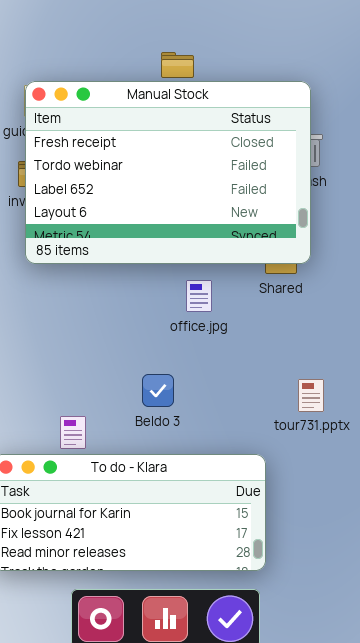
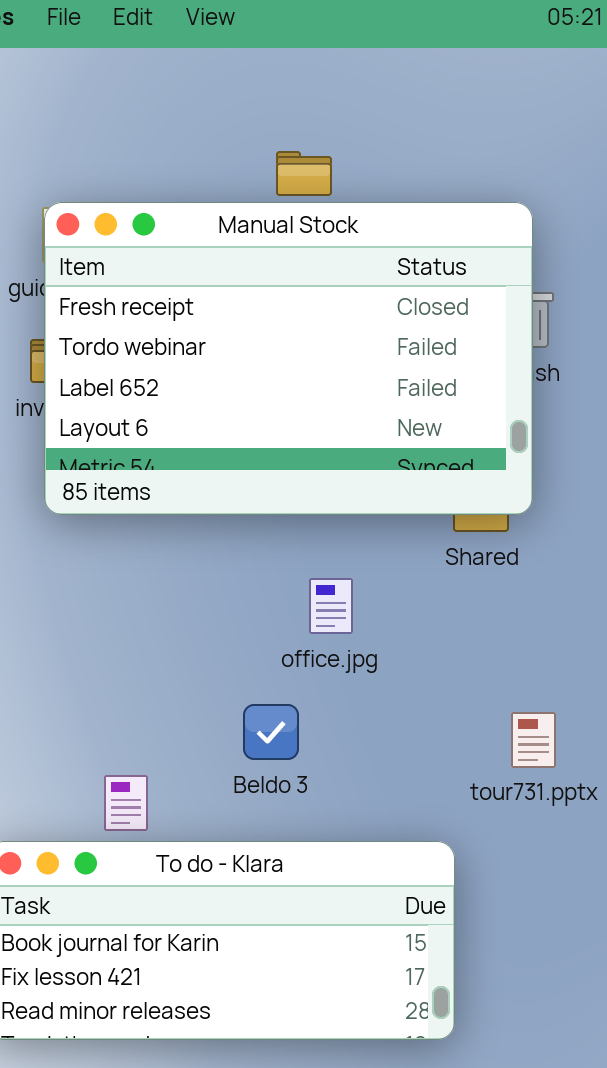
office.jpg: [186,280,212,312] -> [309,578,353,634], moved

